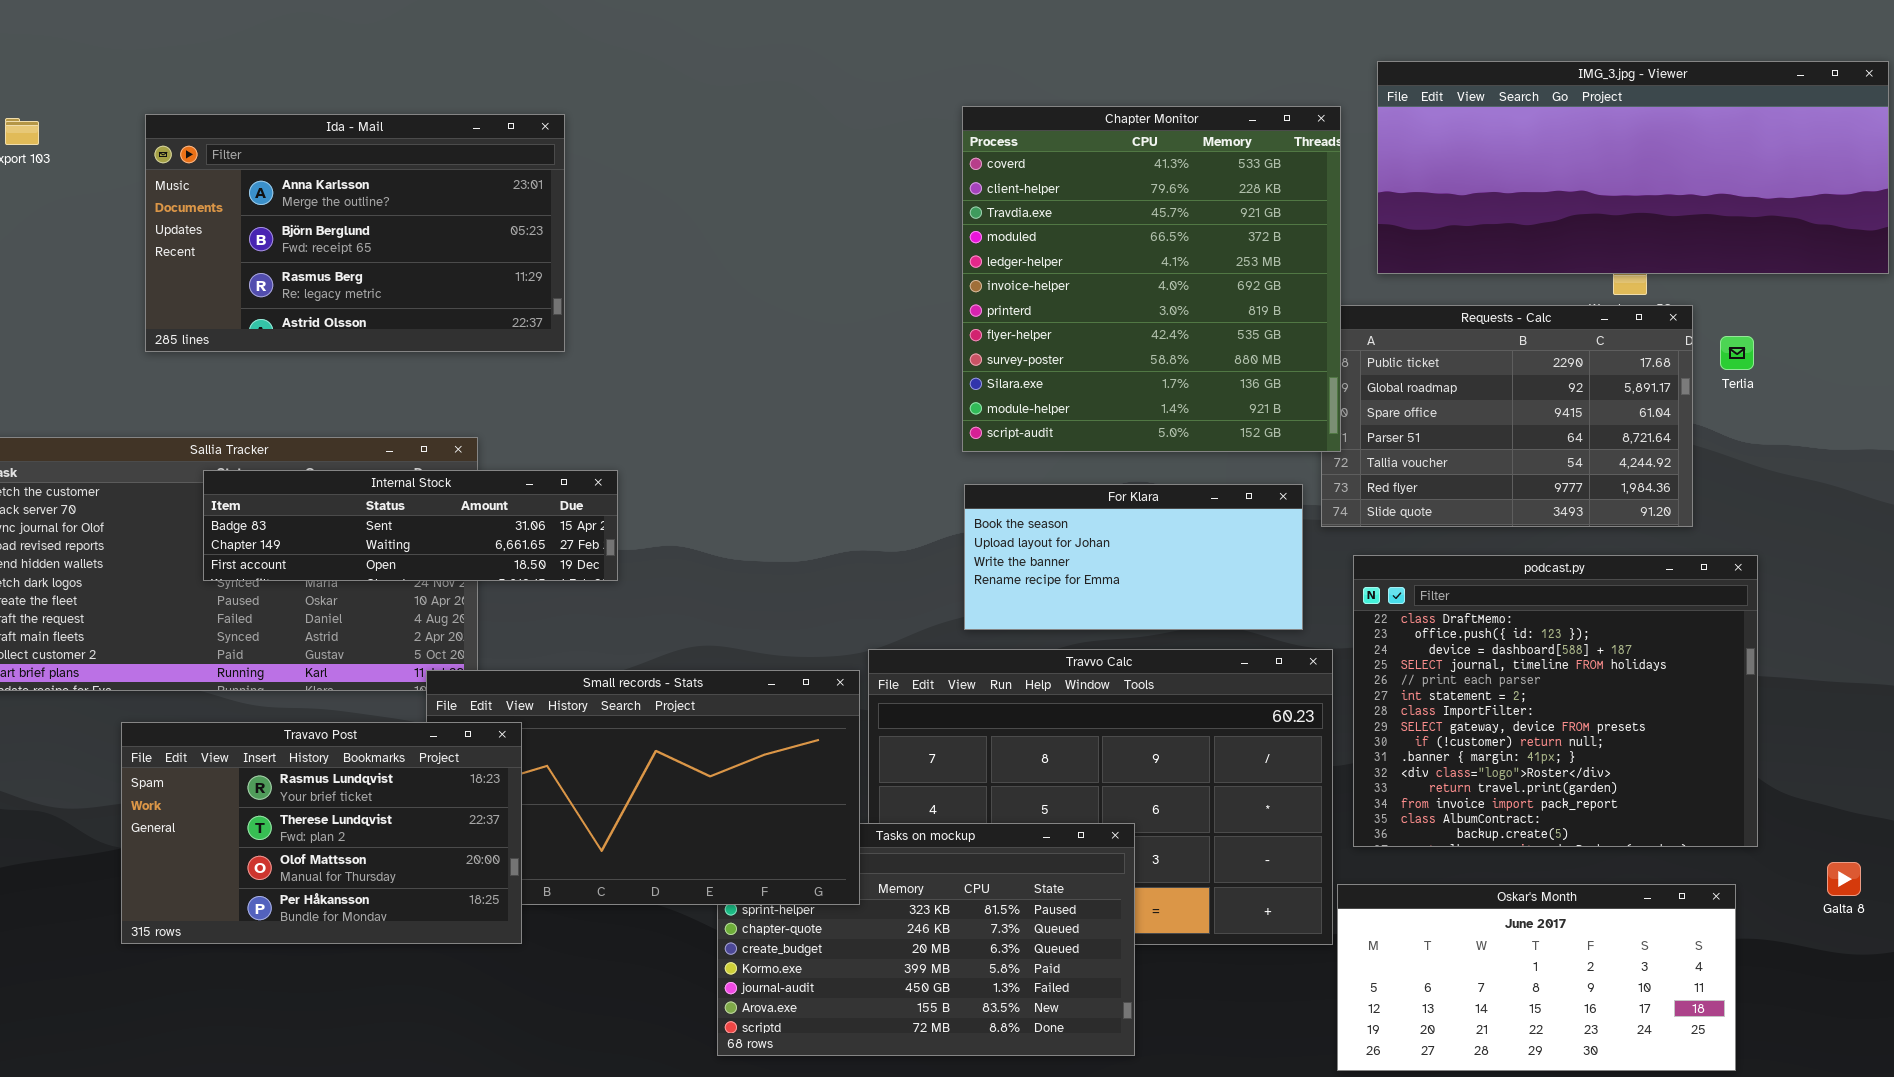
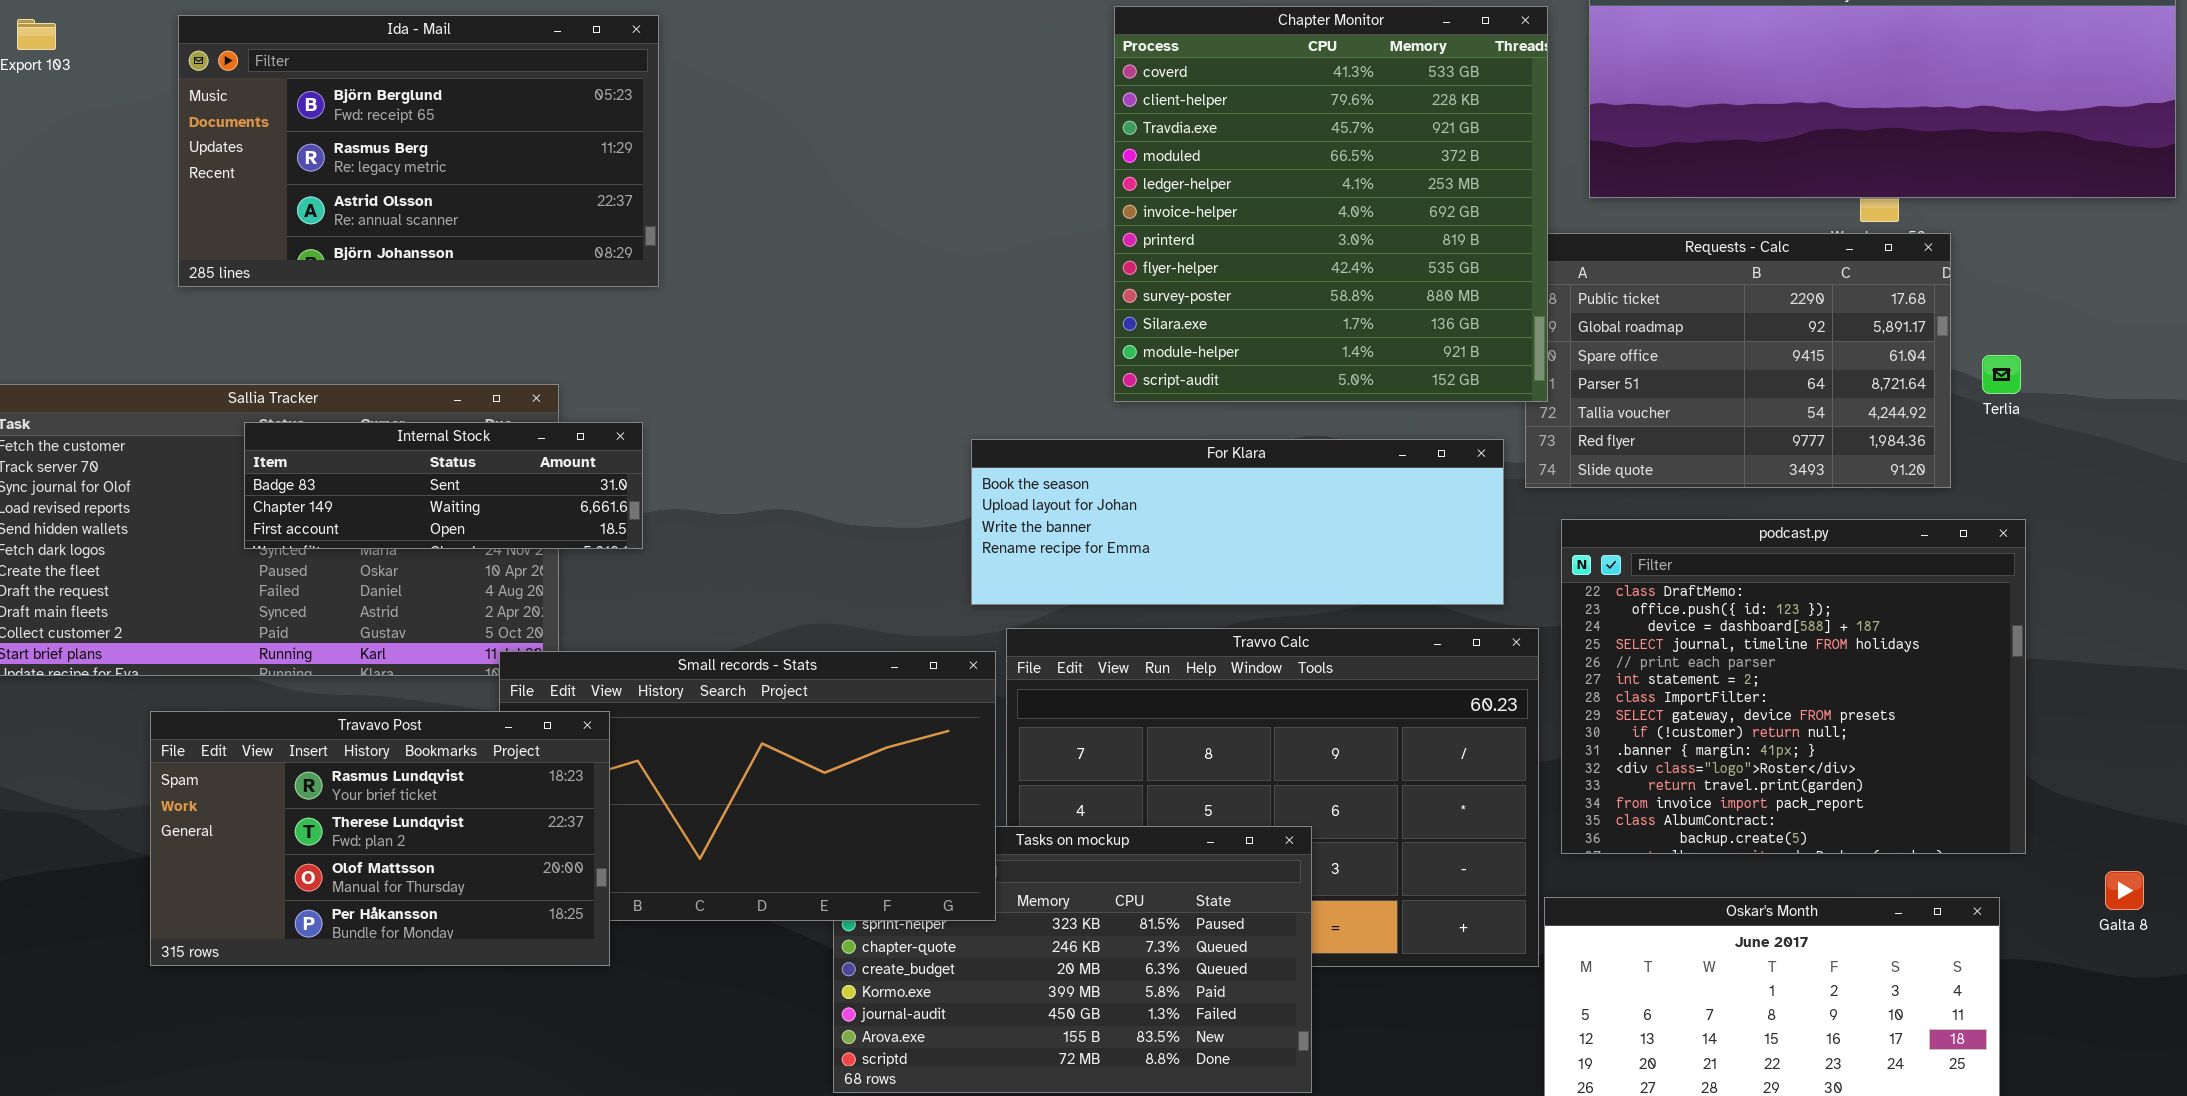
Ida - Mail: [145,114,565,352] -> [178,15,659,287], scrolled down 1 row
Terlia: [1720,336,1754,370] -> [1982,355,2021,394], moved
Internal Stock: [203,470,618,581] -> [244,422,643,549], resized
For Klara: [964,484,1303,630] -> [971,439,1504,605], resized

